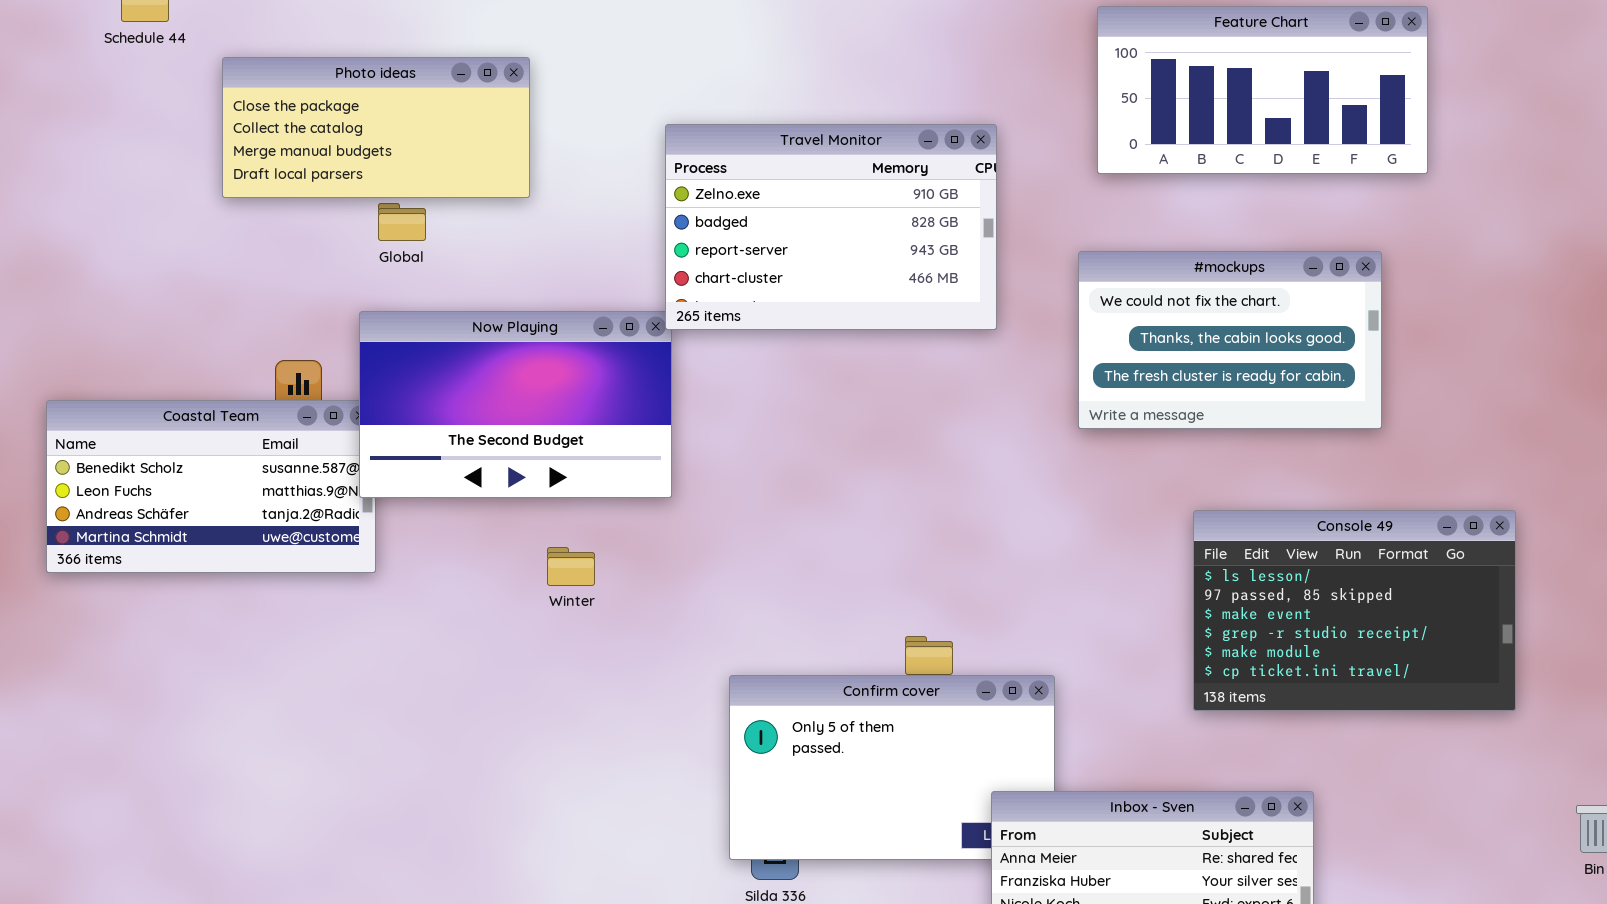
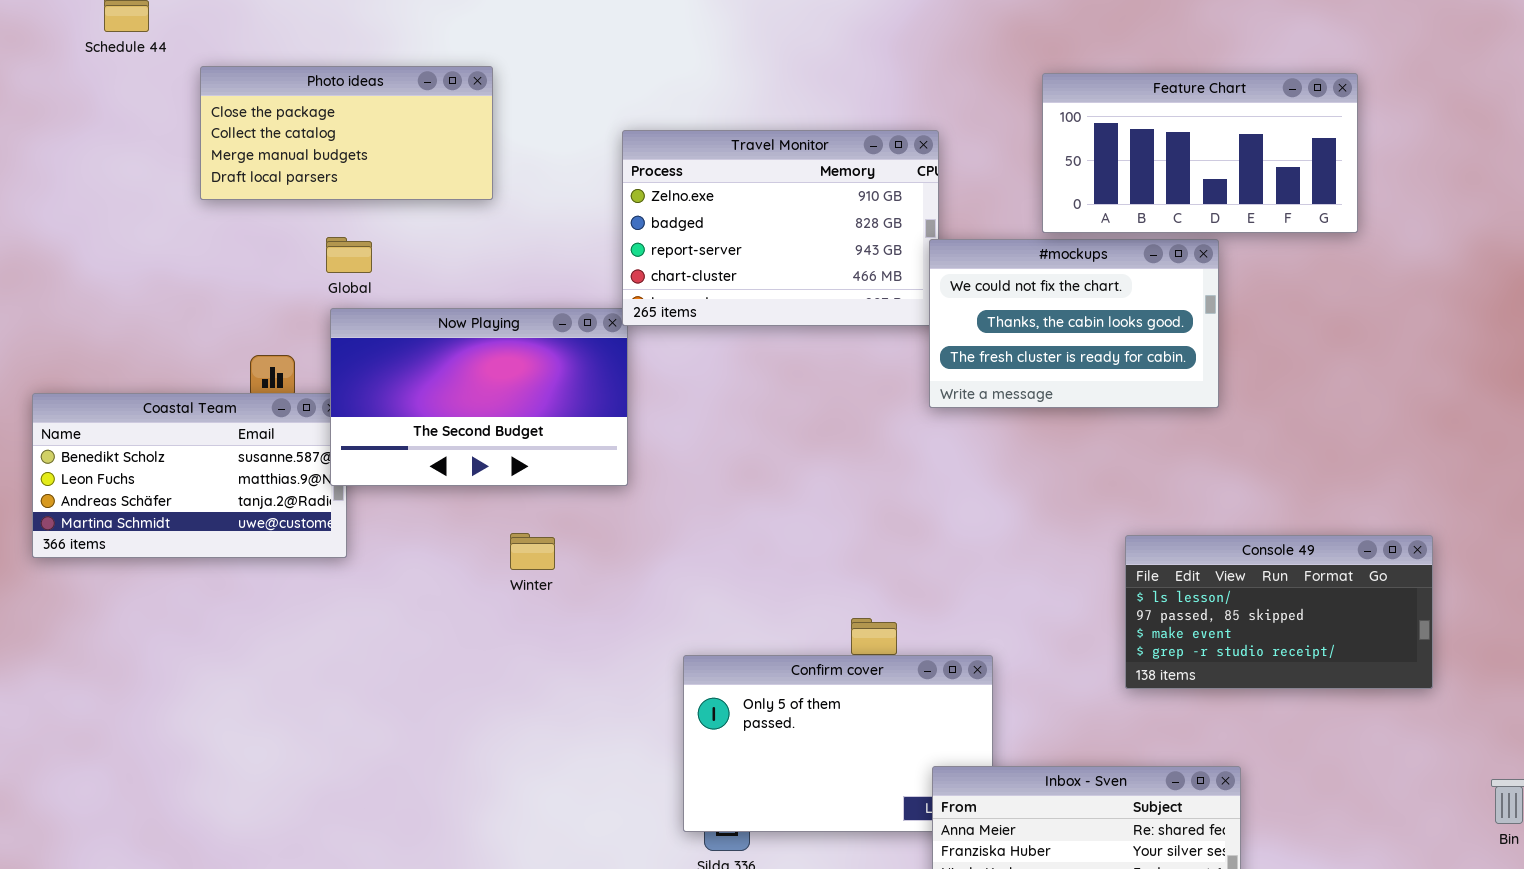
Feature Chart: [1097,6,1428,174] -> [1042,73,1358,233], moved
Global: [378,203,426,241] -> [326,237,372,273], moved
#mockups: [1078,251,1382,429] -> [929,239,1219,408], moved
Console 49: [1193,510,1516,711] -> [1125,535,1433,689], resized

